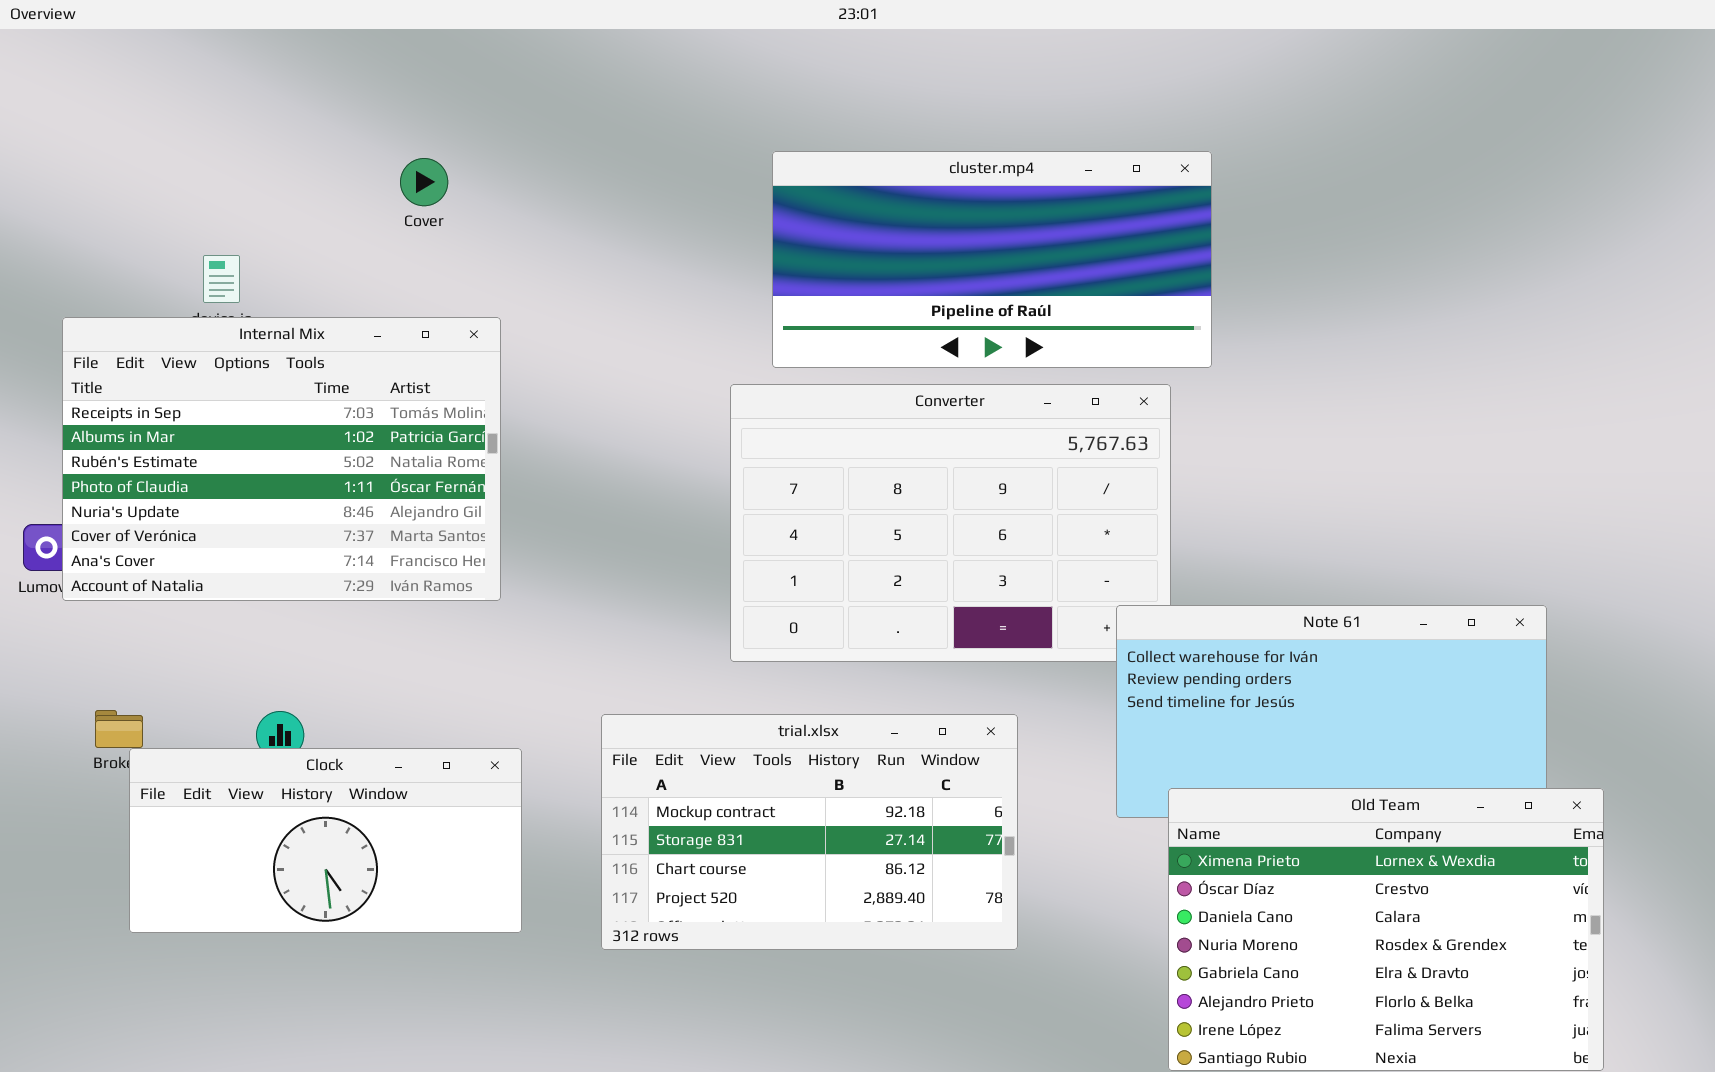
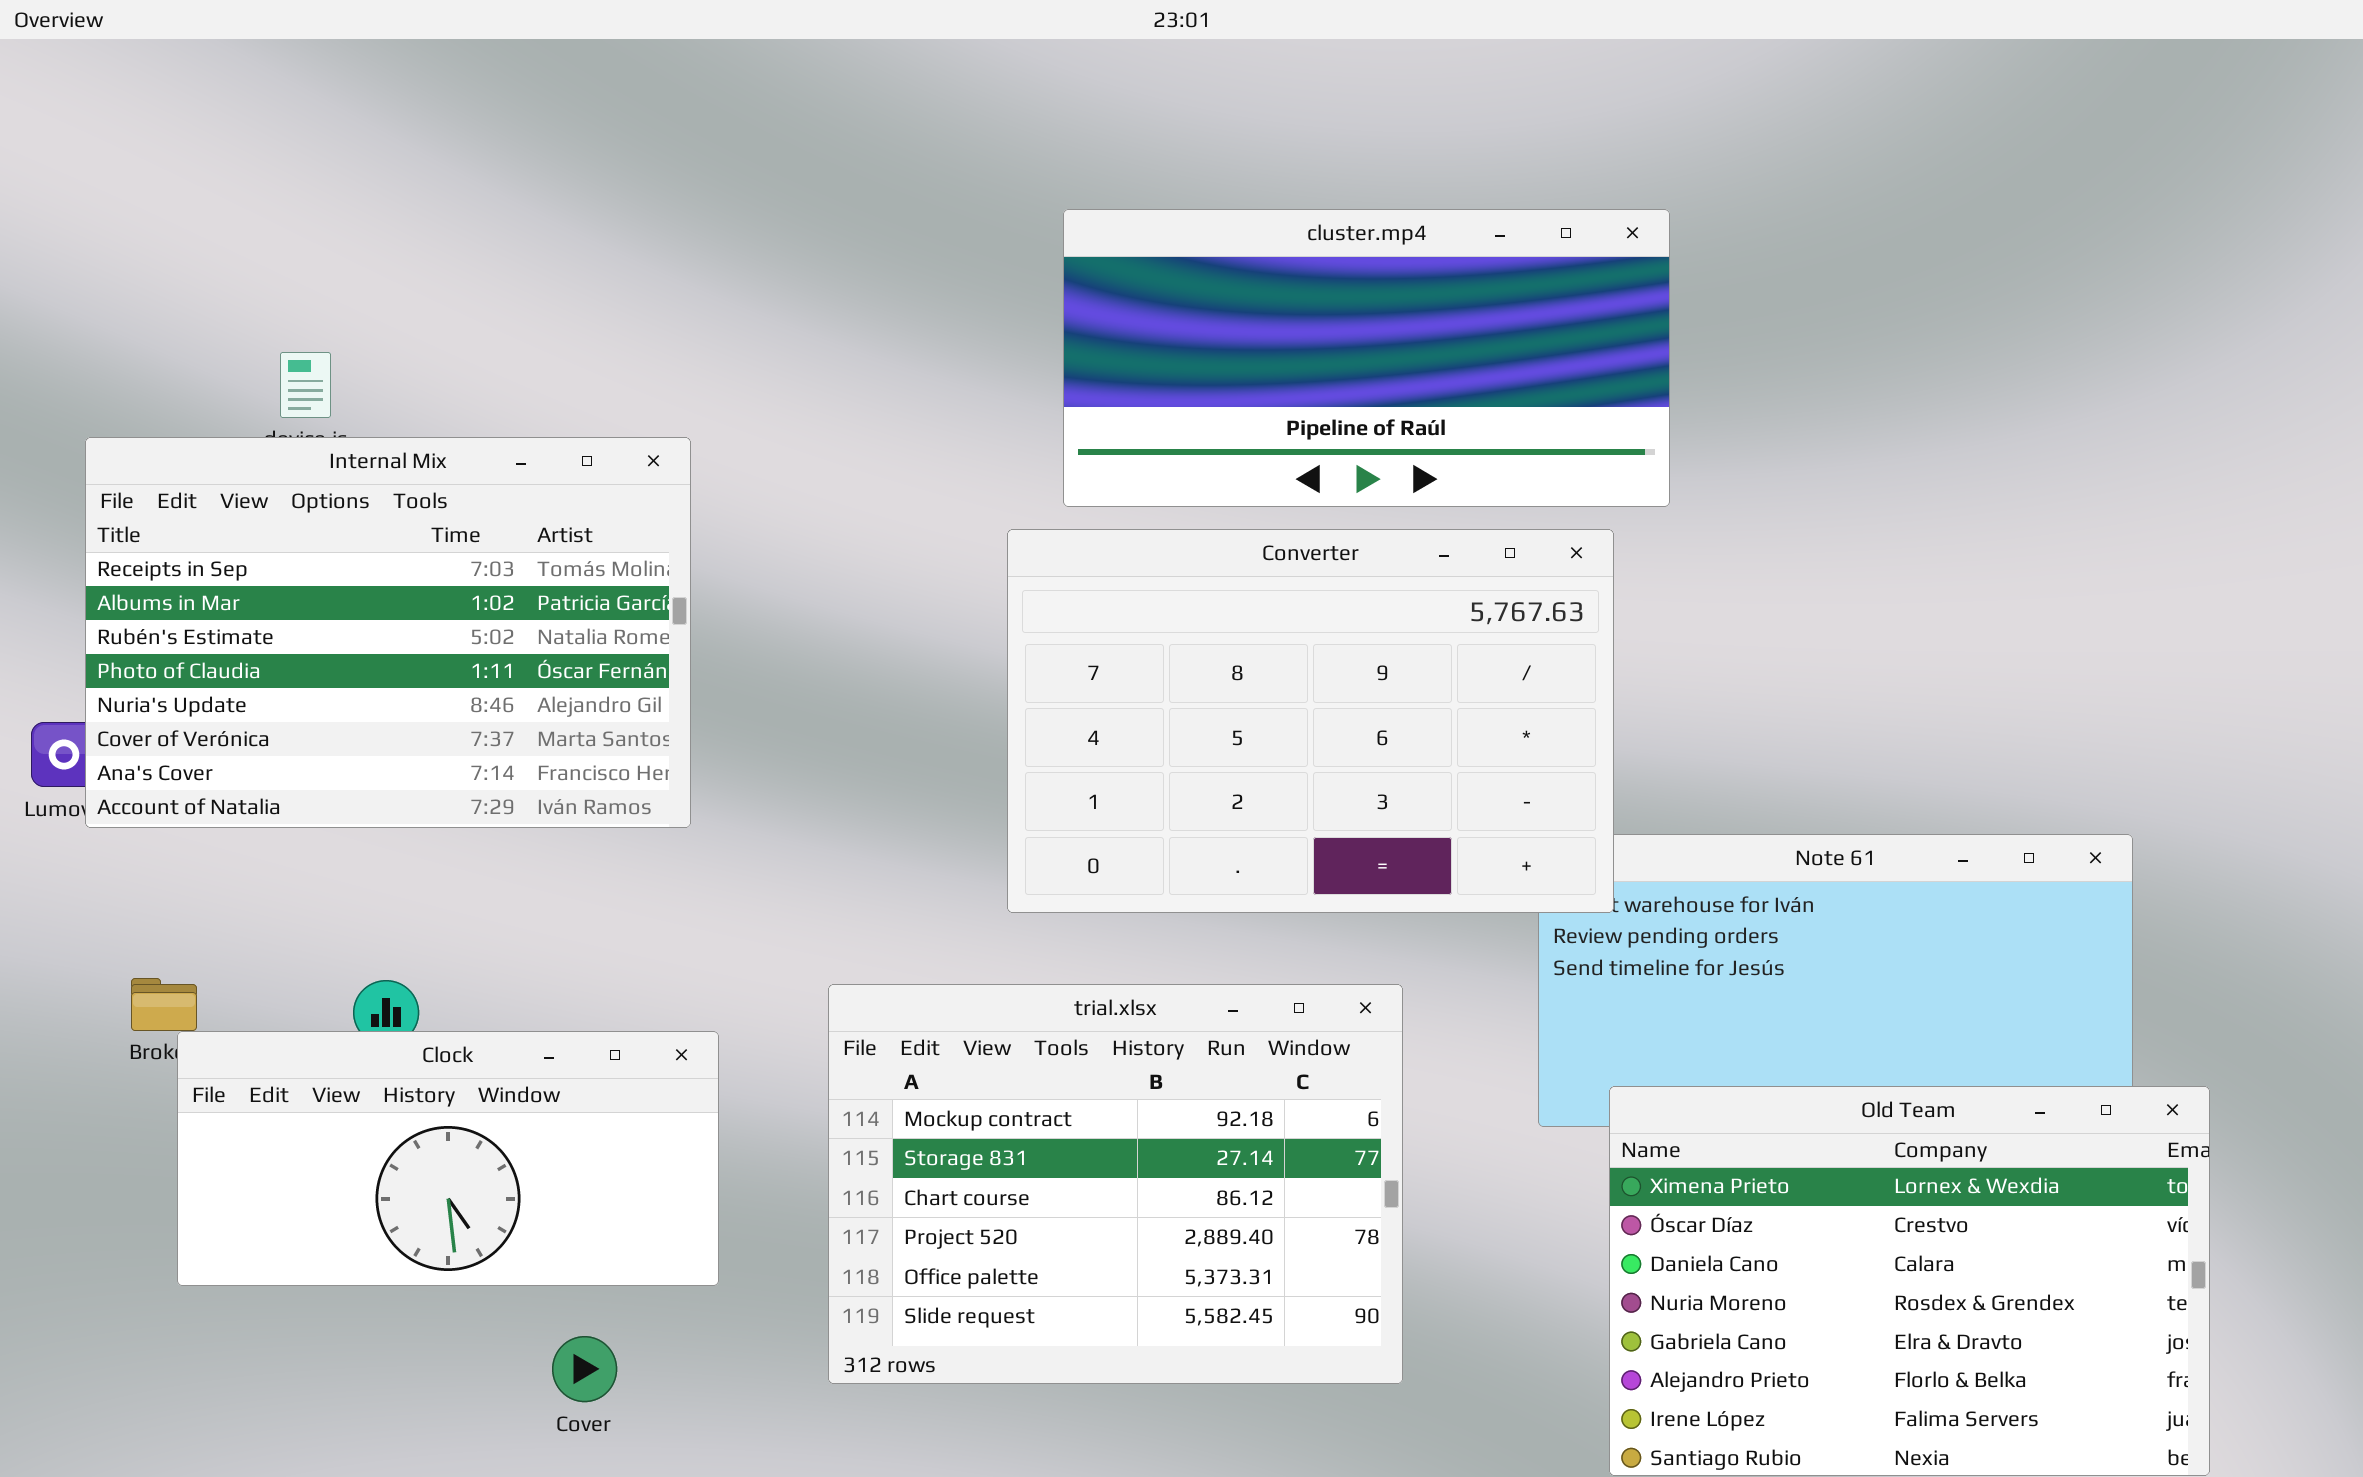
Cover: [400,158,448,206] -> [552,1336,617,1402], moved
Converter: [730,384,1171,662] -> [1007,529,1614,913], raised
trial.xlsx: [601,714,1018,950] -> [828,984,1403,1384], resized

